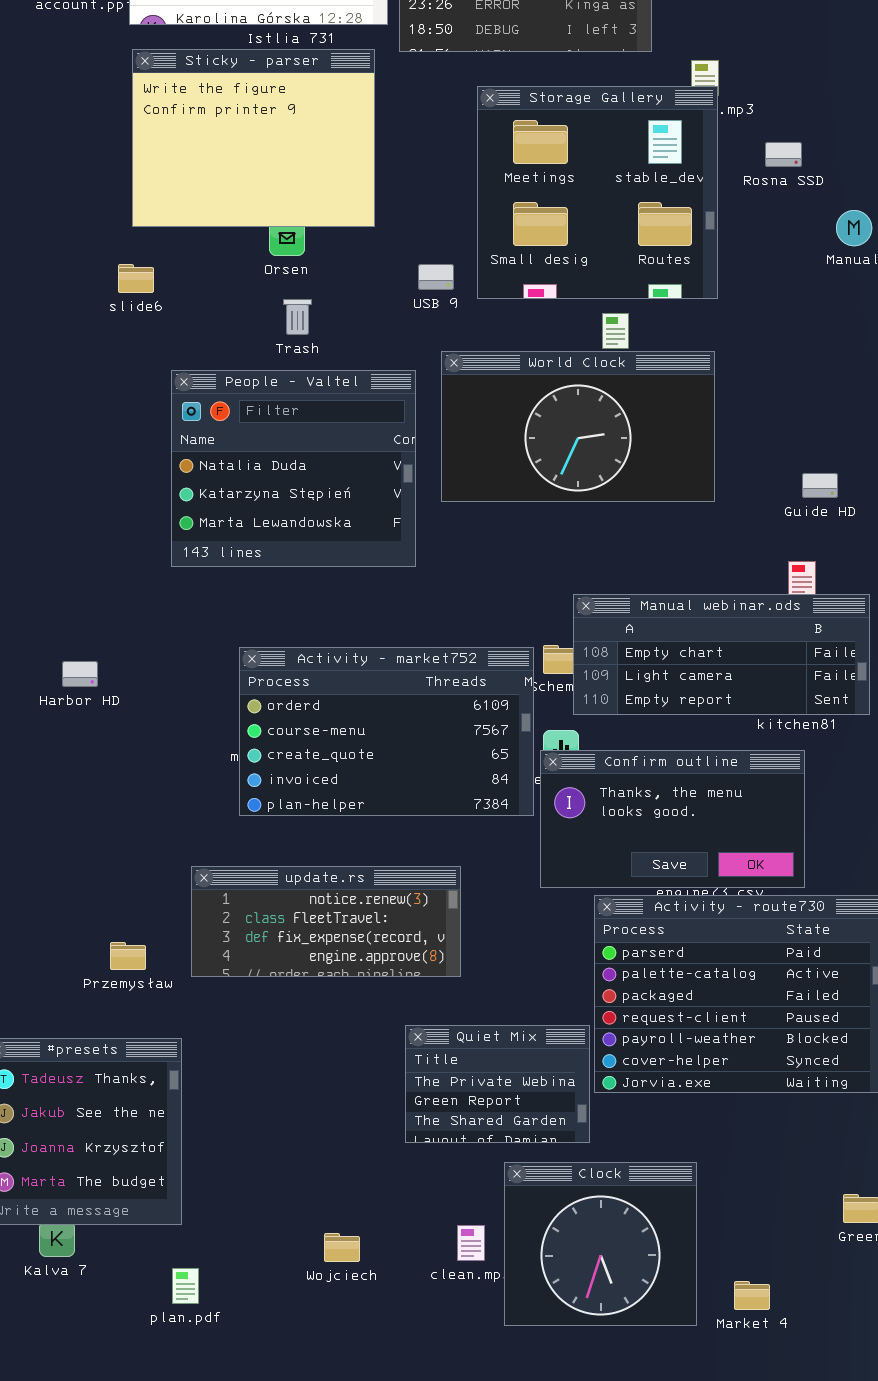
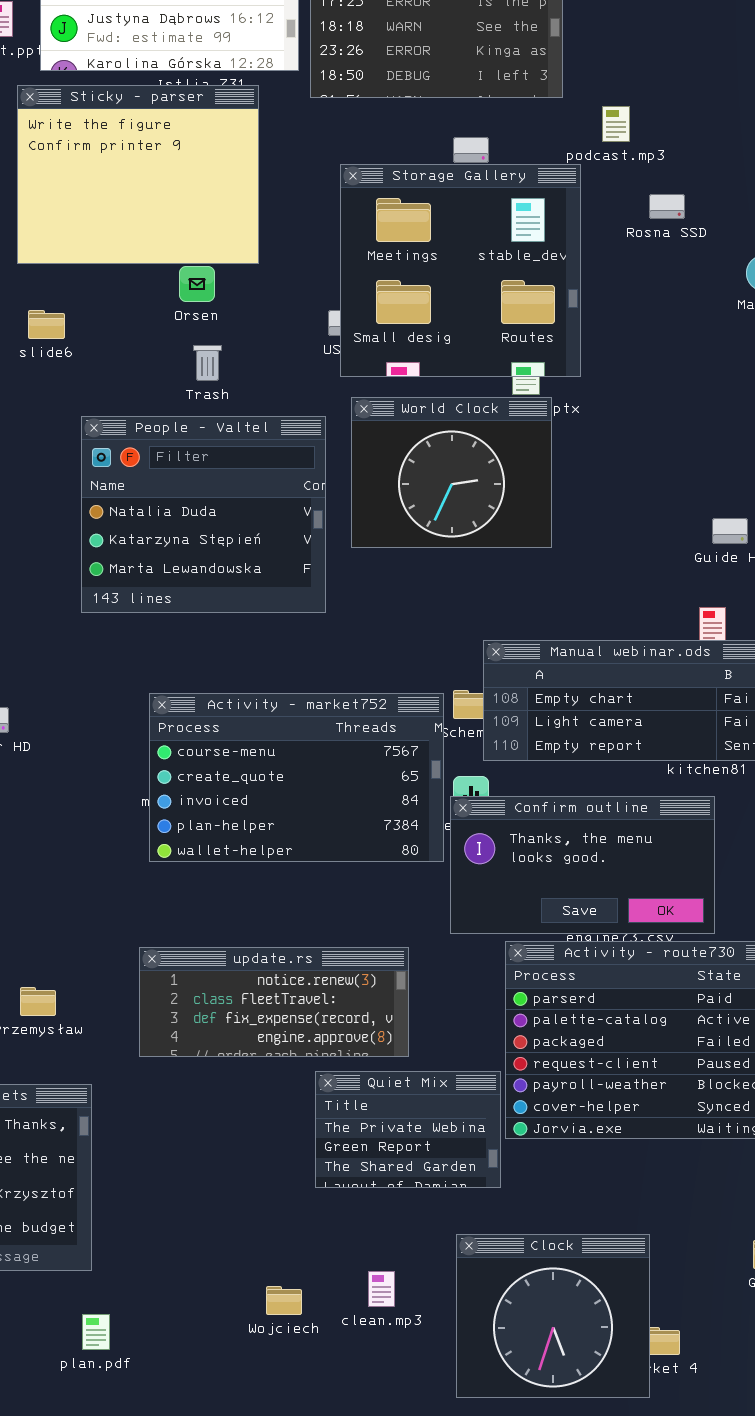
Sticky - parser: [132,49,375,227] -> [17,85,259,264], moved
Storage Gallery: [477,86,718,299] -> [340,164,581,377], moved
Rosna SSD: [765,142,802,167] -> [649,194,685,219], moved
World Clock: [441,351,715,502] -> [351,397,552,548], resized
Activity - market752: [239,647,534,816] -> [149,693,444,862], scrolled down 1 row
update.rs: [191,866,461,977] -> [139,947,409,1057], moved
Clock: [504,1162,697,1326] -> [456,1234,650,1398], moved
Wojciech: [324,1233,360,1262] -> [266,1286,302,1315], moved

